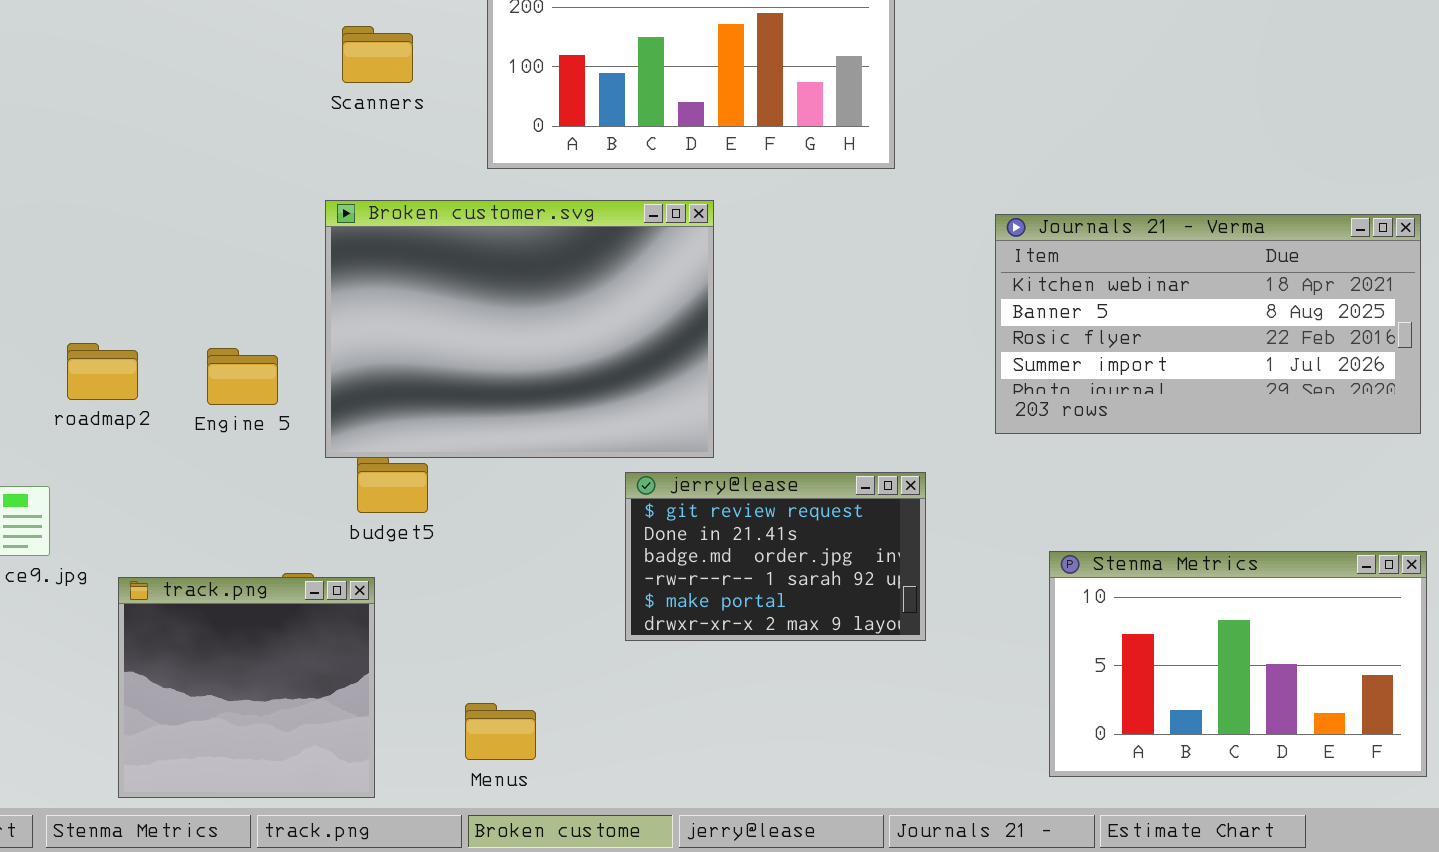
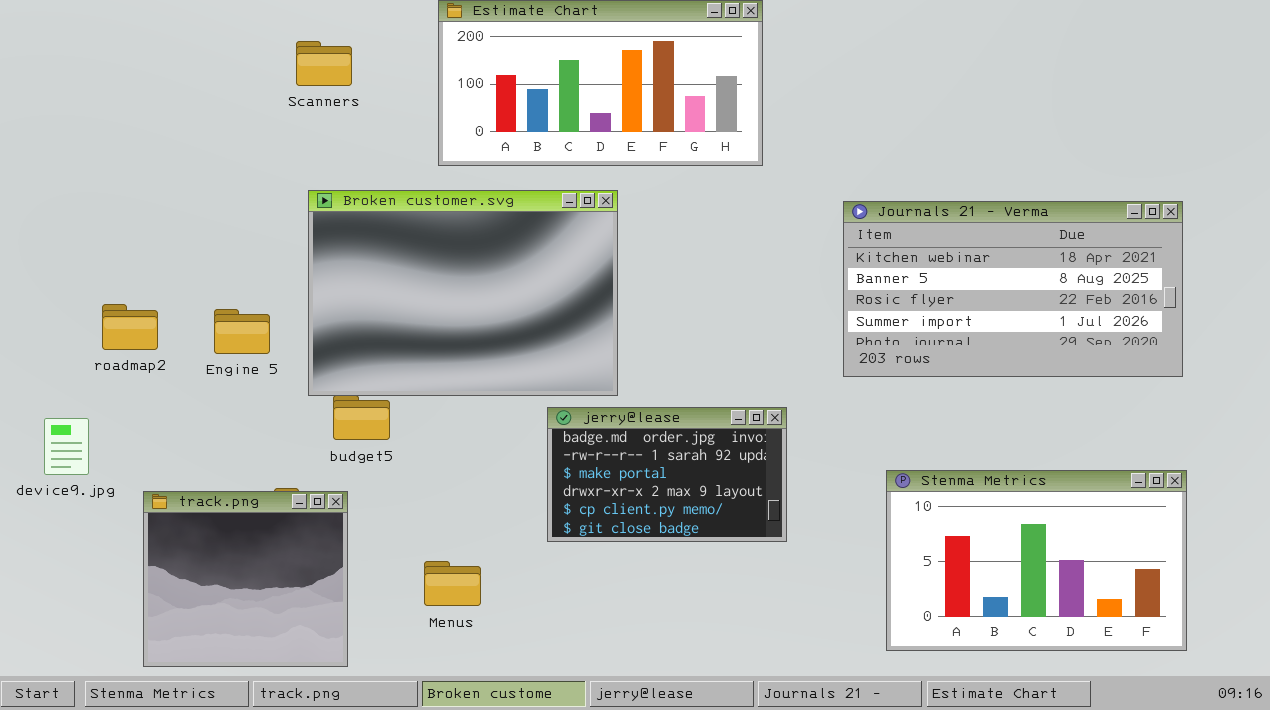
Scanners: [342,26,413,83] -> [296,41,352,86], moved
jerry@lease: [625,472,926,641] -> [547,407,787,542], scrolled down 2 rows
Menus: [465,703,536,760] -> [424,561,481,606], moved

